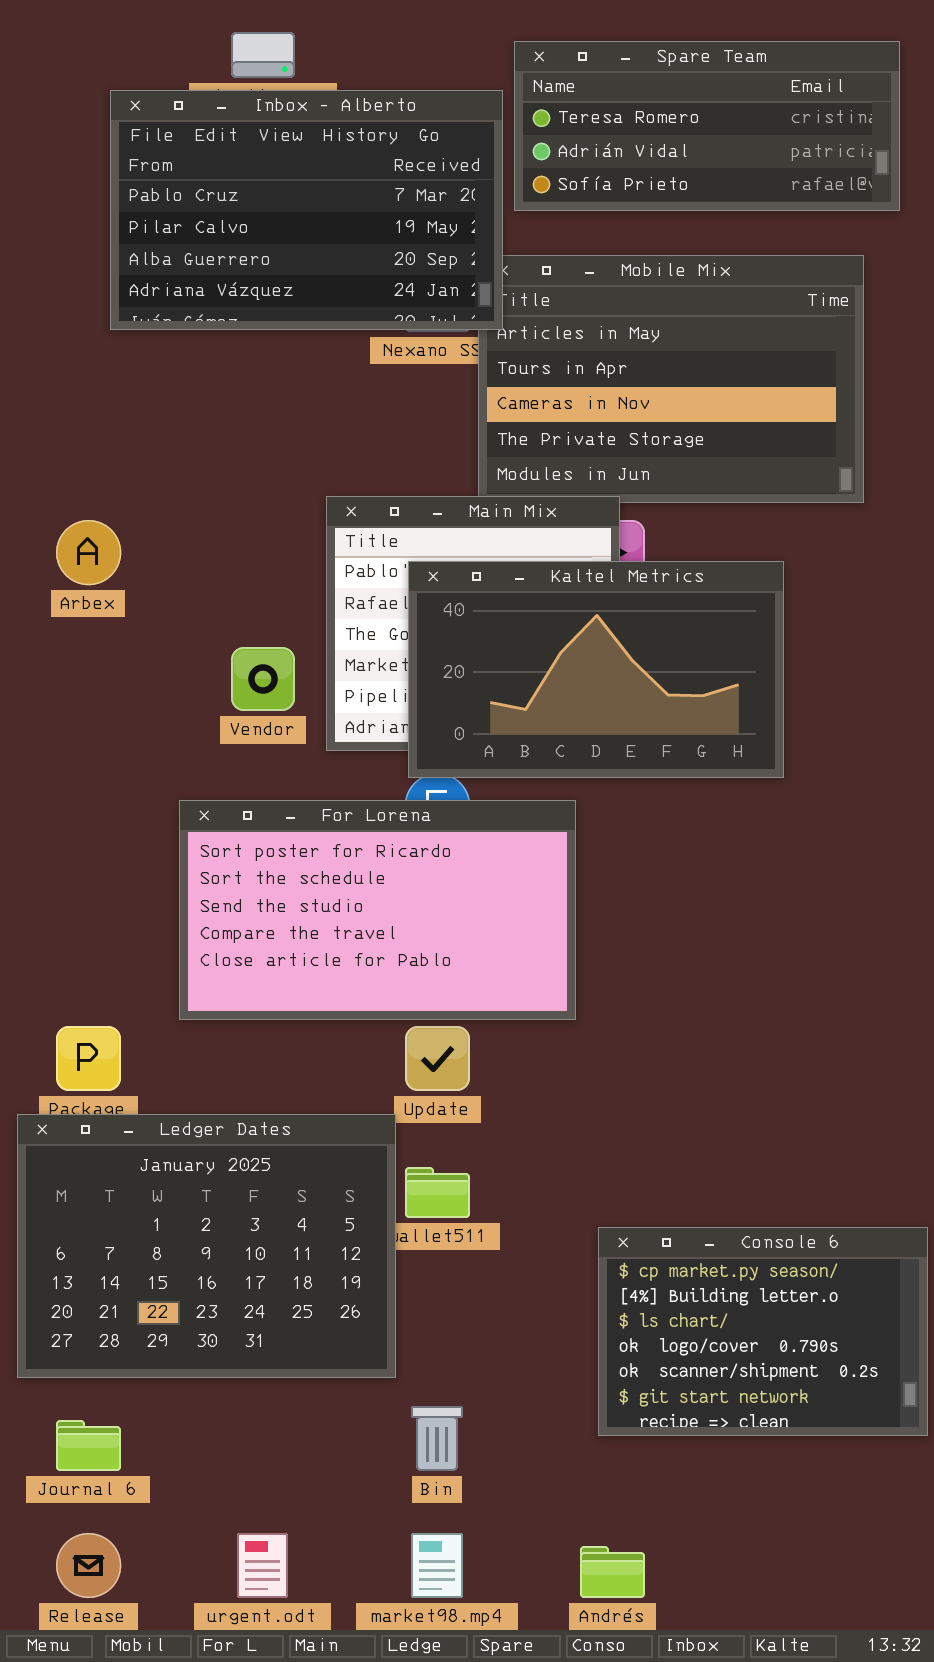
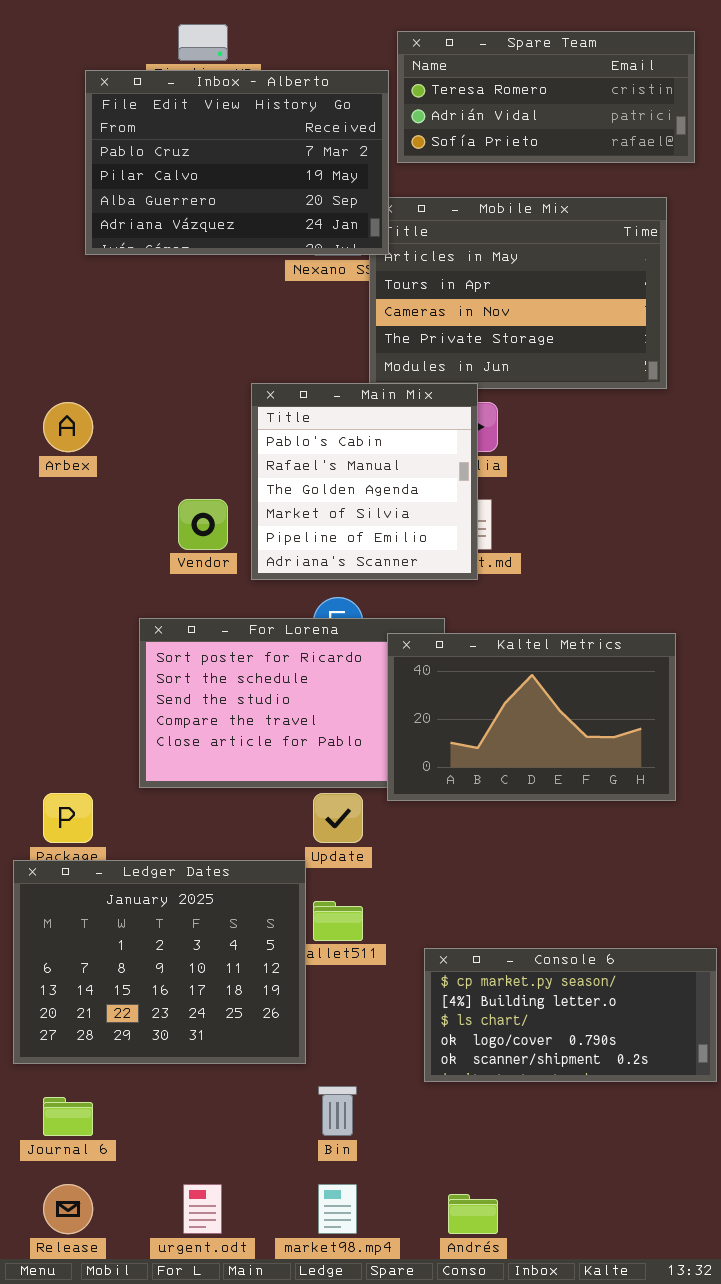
Kaltel Metrics: [408,561,784,778] -> [387,633,676,801], moved
Console 6: [598,1227,928,1436] -> [424,948,717,1082], resized

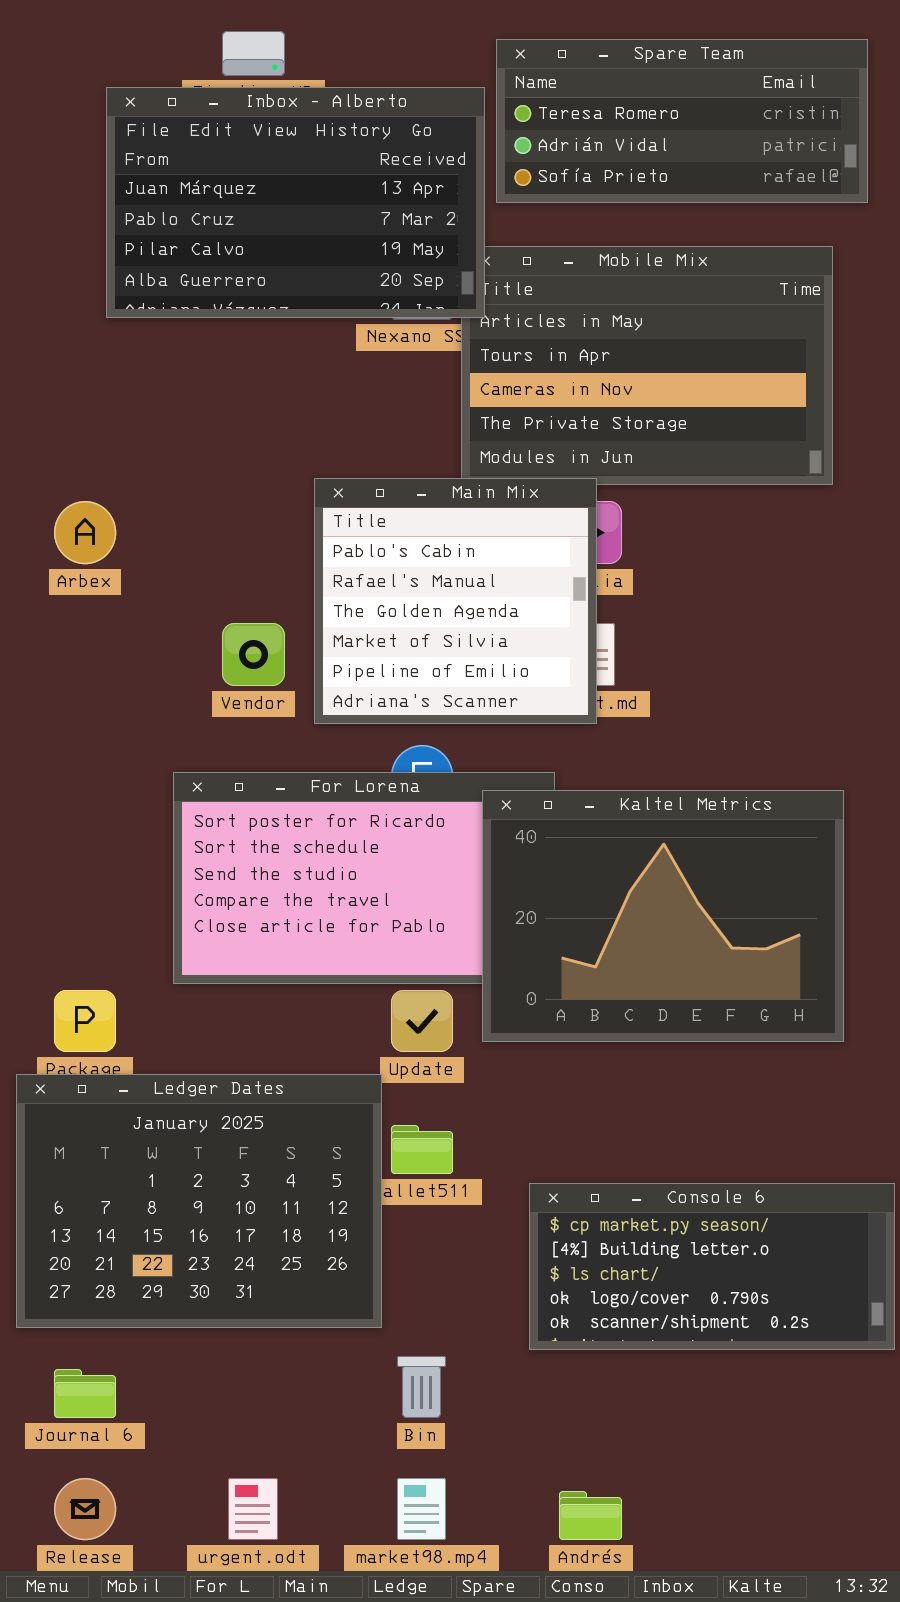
Inbox - Alberto: [85,70,389,255] -> [106,87,485,318], scrolled up 1 row
Kaltel Metrics: [387,633,676,801] -> [482,790,844,1042], resized

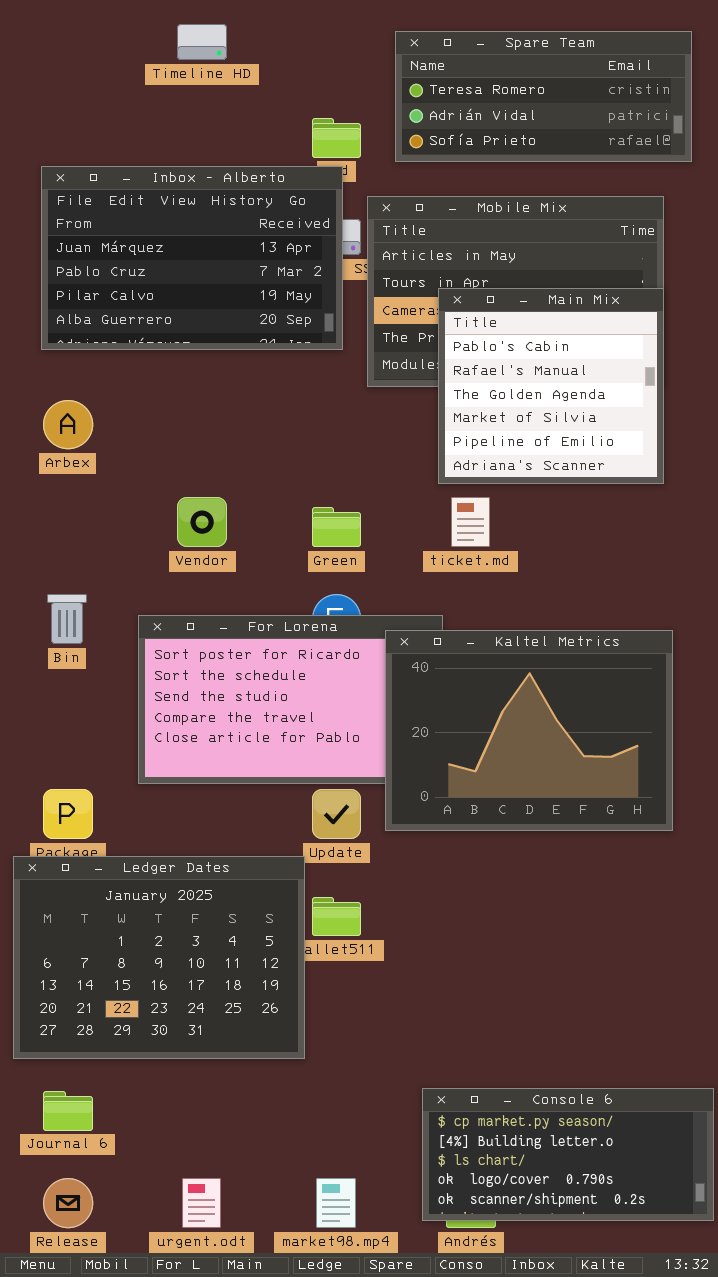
Inbox - Alberto: [106,87,485,318] -> [41,166,343,350], moved
Main Mix: [314,478,597,724] -> [438,288,664,484], moved
Console 6: [529,1183,895,1350] -> [422,1088,714,1221], moved
Bin: [397,1356,446,1418] -> [47,594,87,644], moved

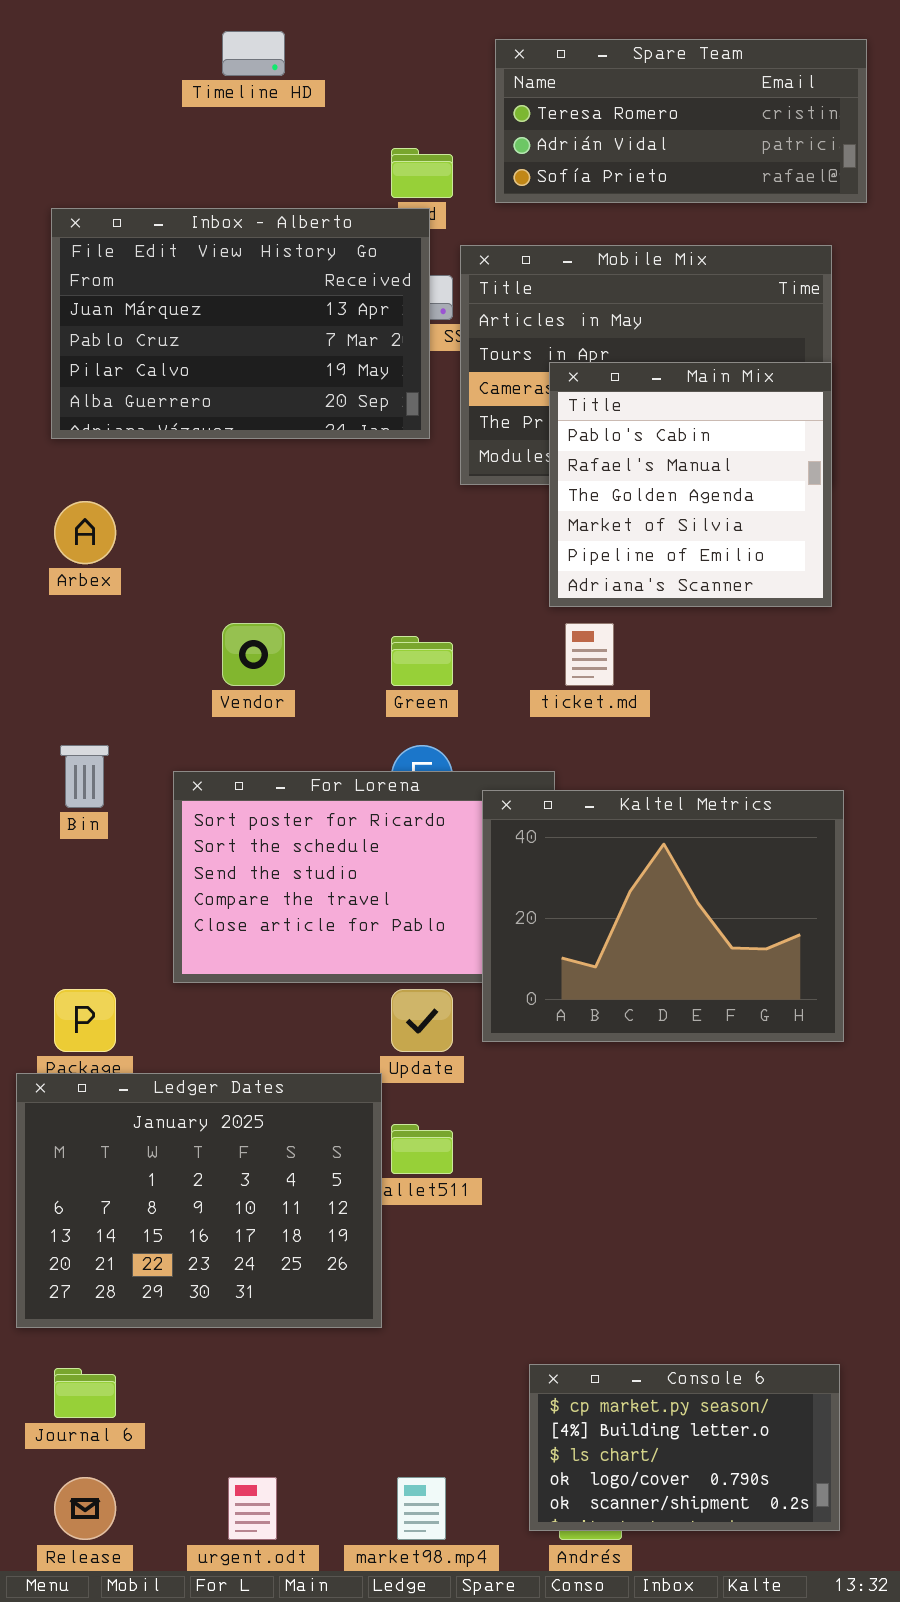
Console 6: [422,1088,714,1221] -> [529,1364,840,1531], resized

